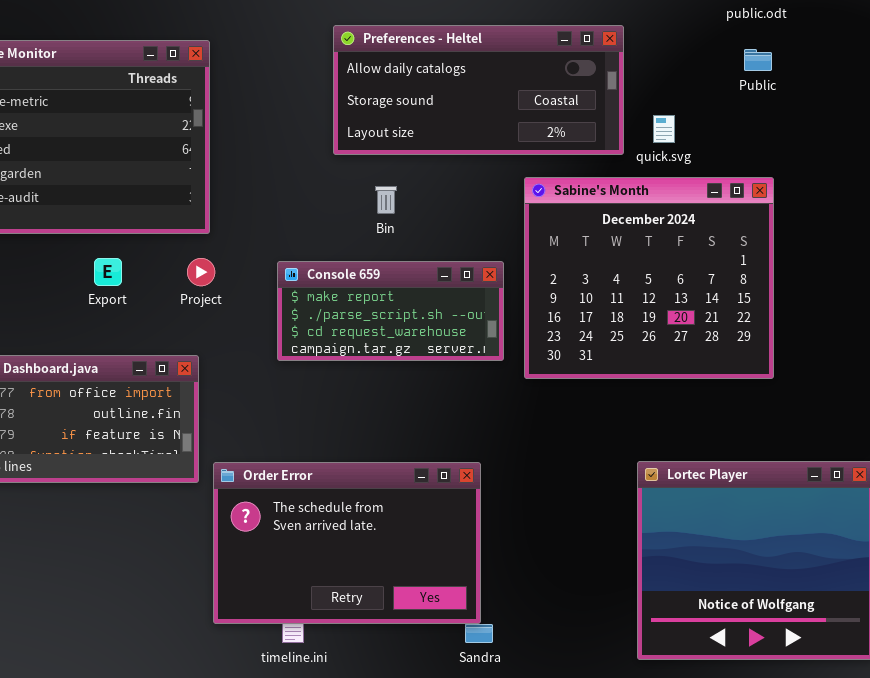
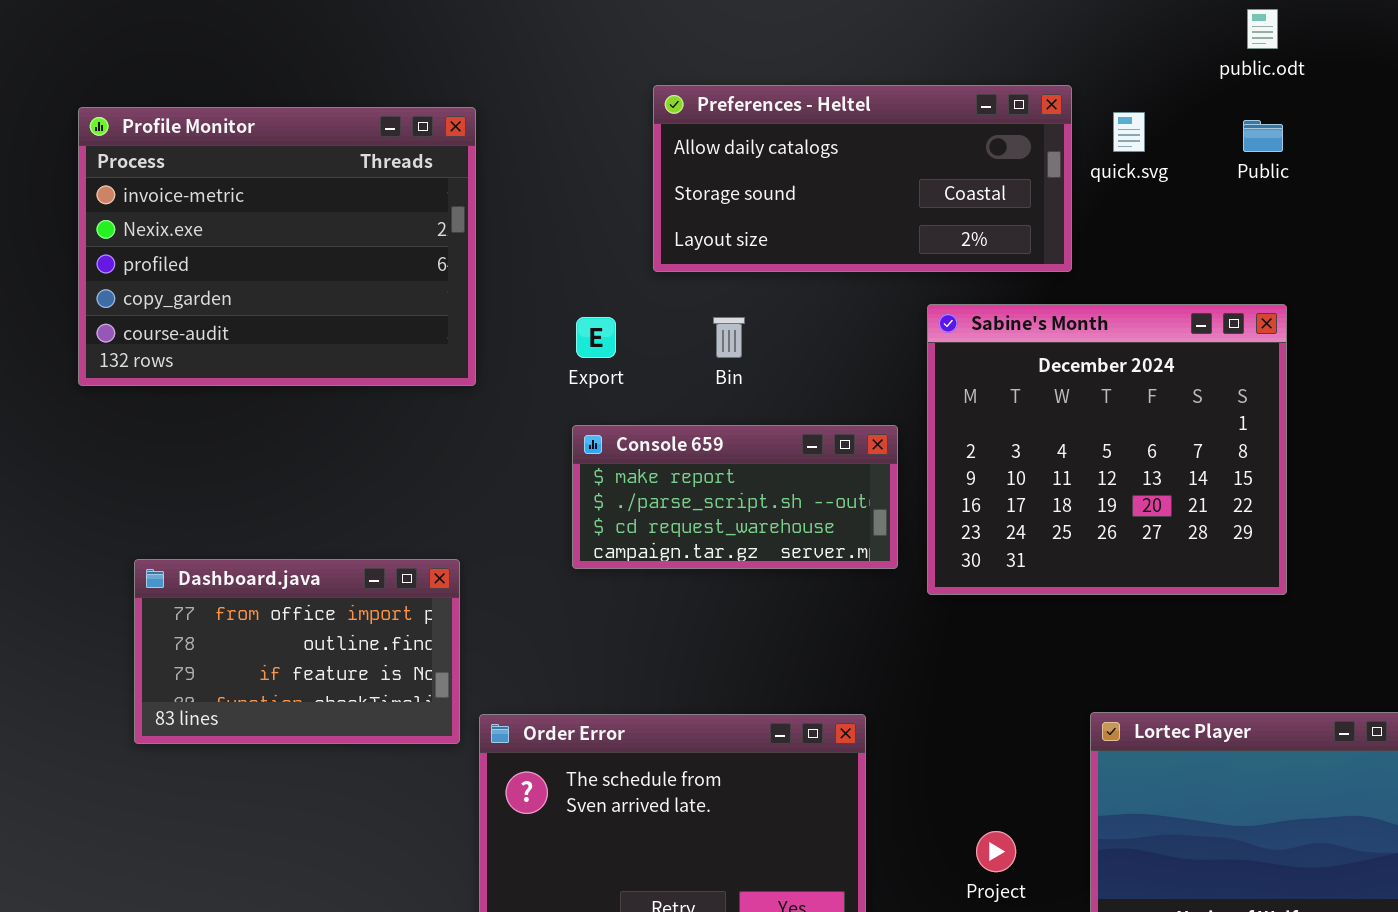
quick.svg: [653,115,675,143] -> [1113,112,1145,152], moved
Export: [94,258,122,286] -> [576,317,616,358], moved
Project: [187,258,215,286] -> [976,831,1016,872], moved

